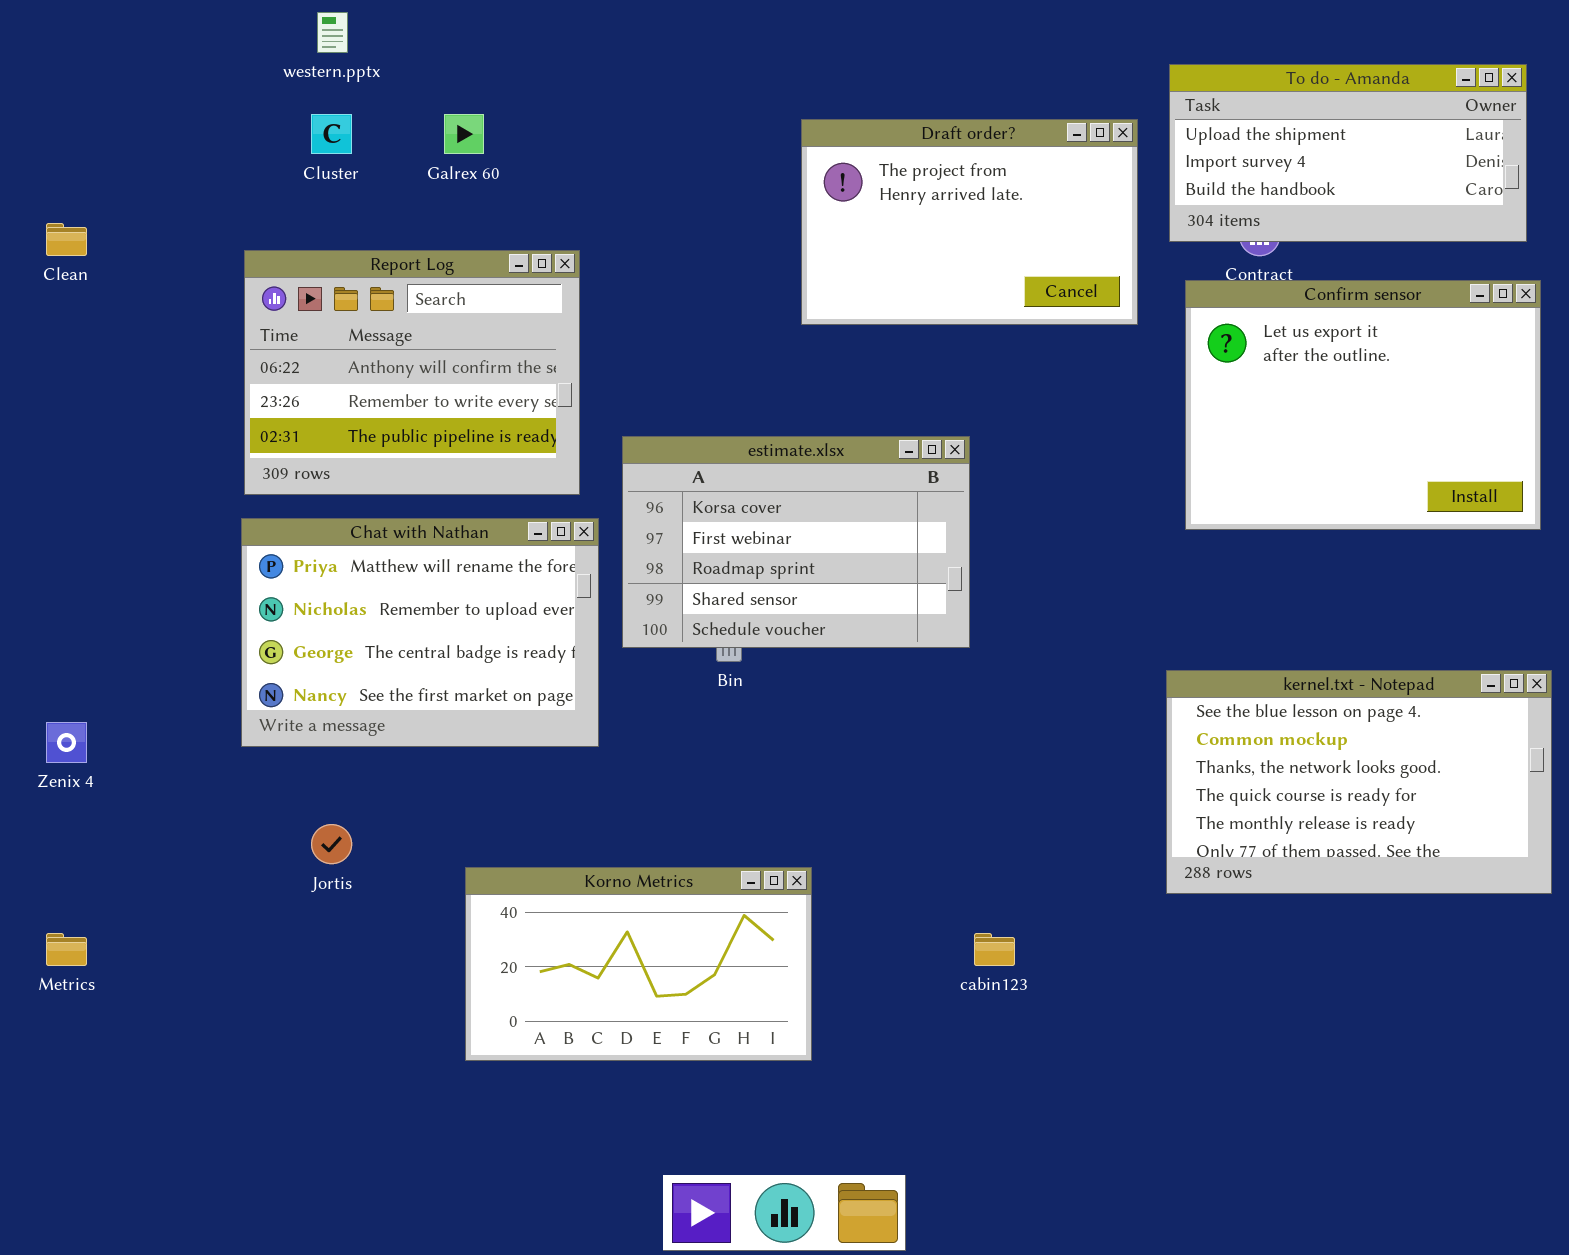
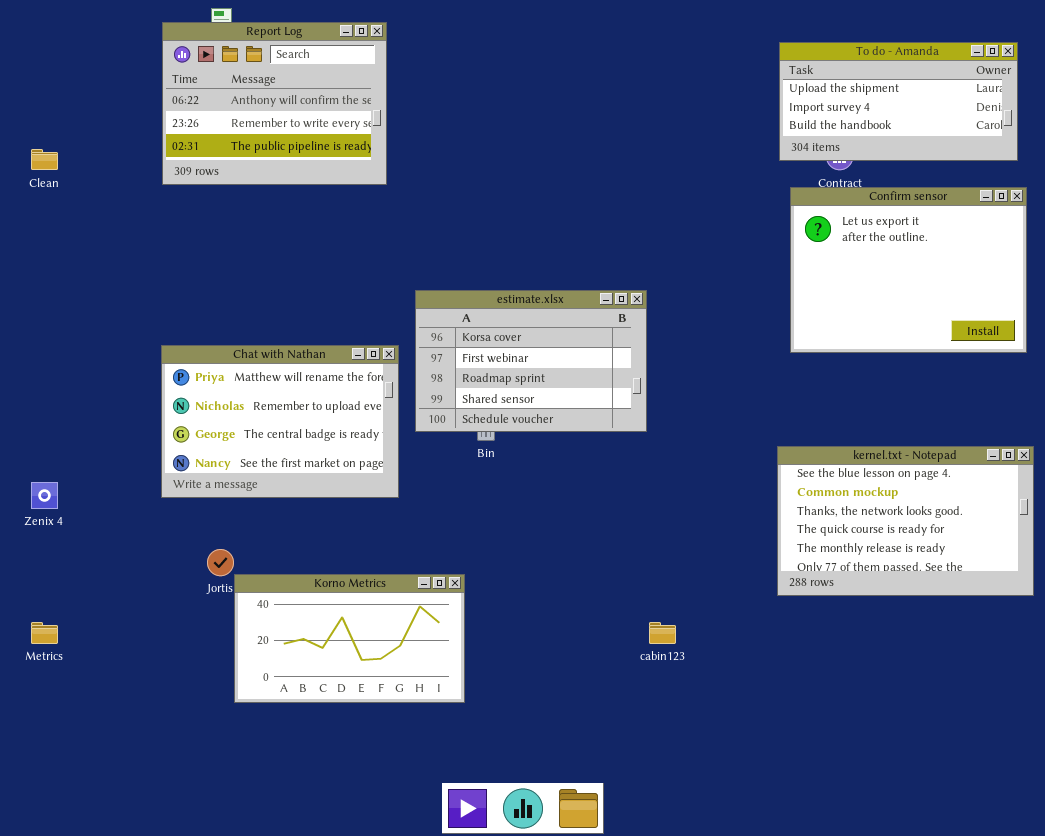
Draft order?: [801,119,1138,325] -> none, closed
Report Log: [244,250,580,495] -> [162,22,387,185], moved
Korno Metrics: [465,867,812,1061] -> [234,574,465,703], moved

